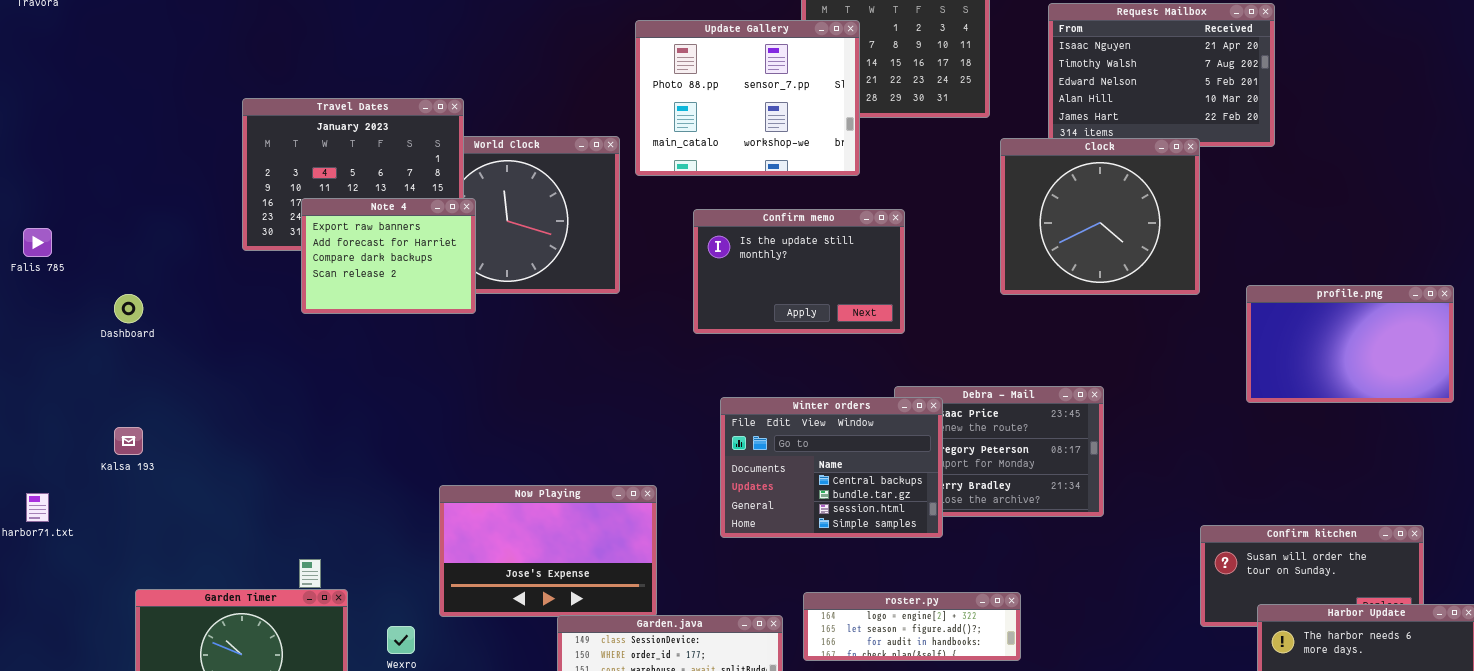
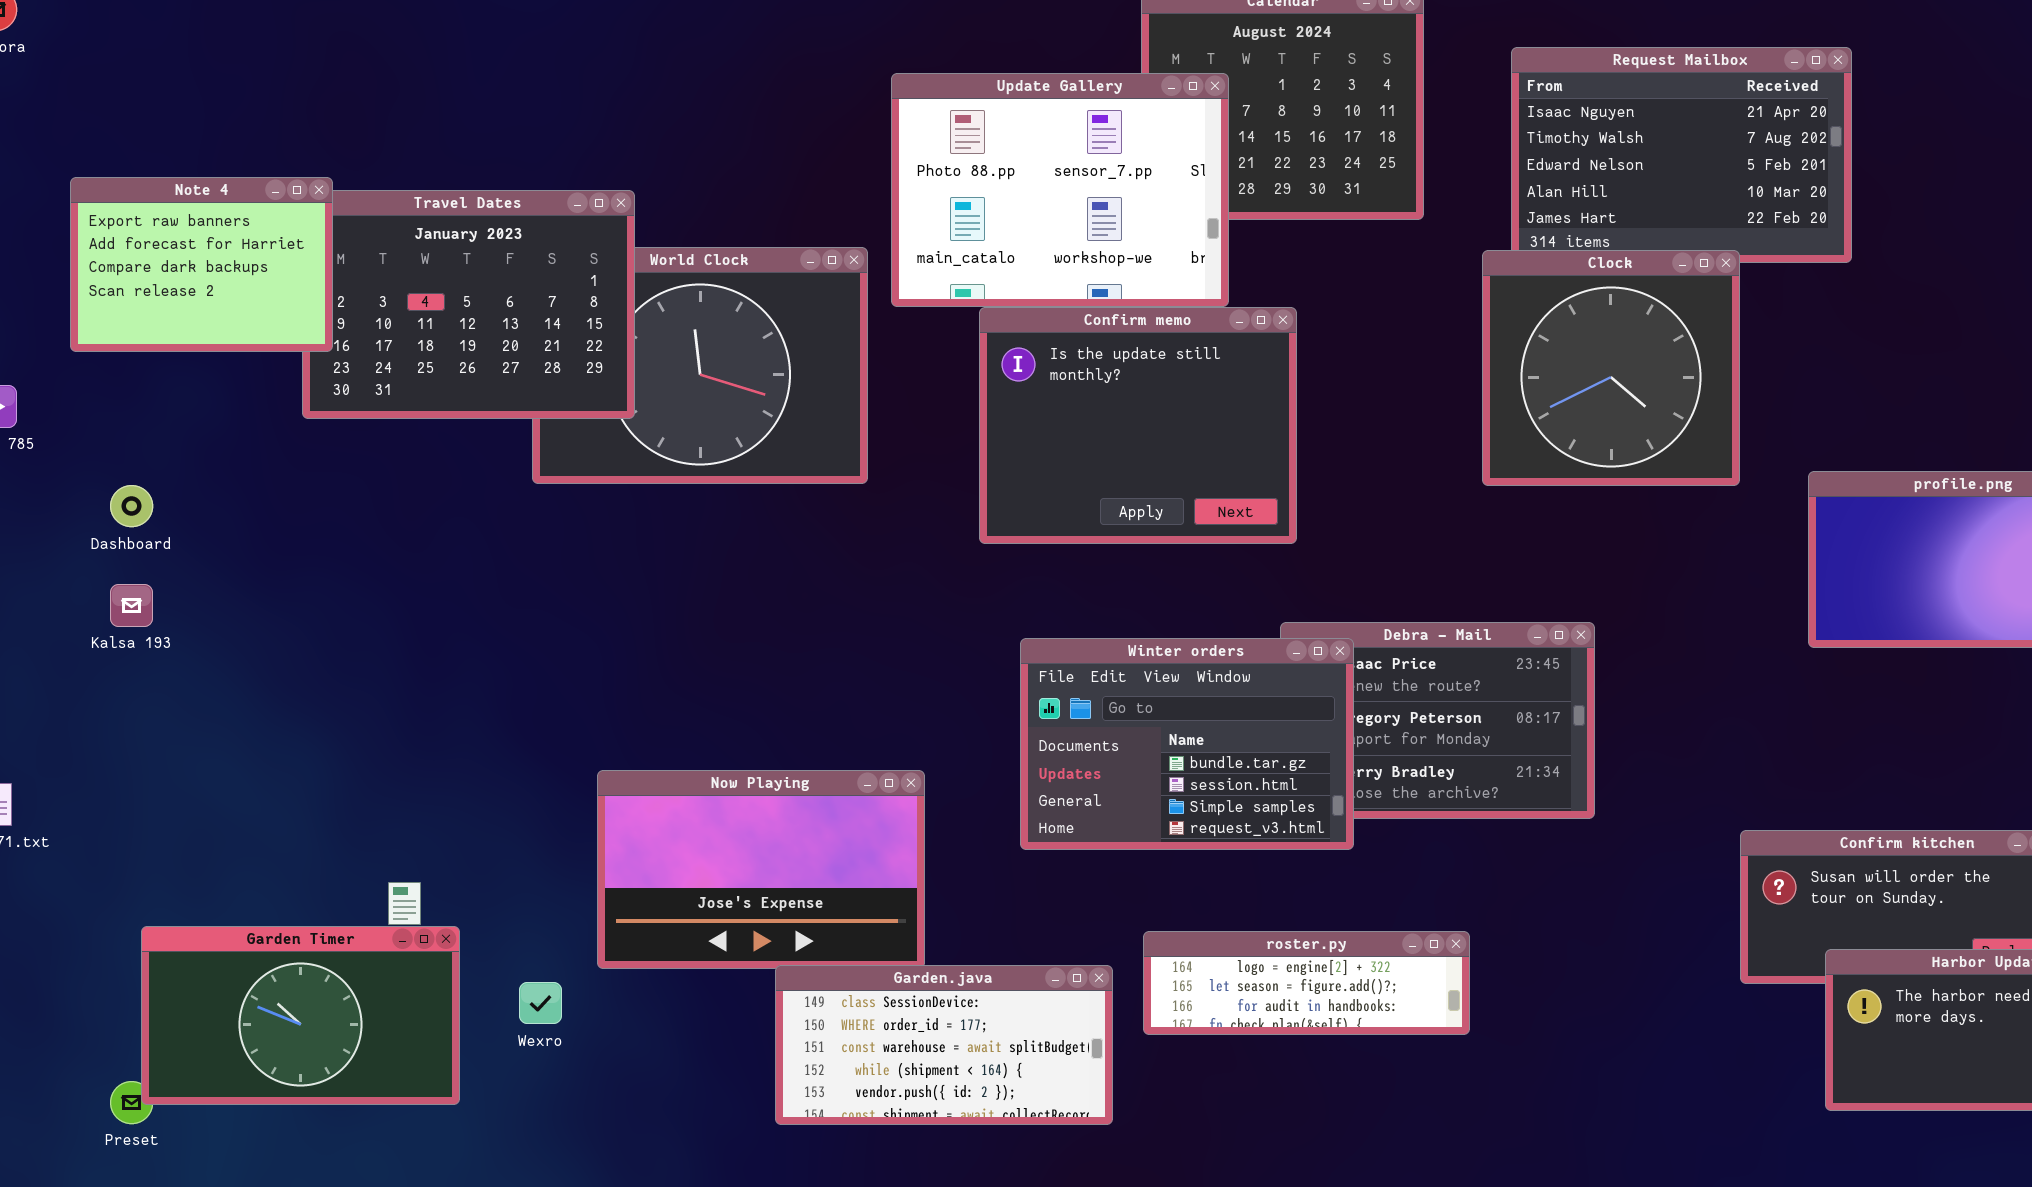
Clock: [1000,138,1200,295] -> [1482,250,1740,486], resized
Note 4: [301,198,476,314] -> [70,177,333,352], moved
Confirm memo: [693,209,905,334] -> [979,307,1297,544], resized
Winter orders: [720,397,943,538] -> [1020,638,1354,850], scrolled down 1 row
Kalsa 193: [114,427,143,455] -> [110,584,153,627], moved

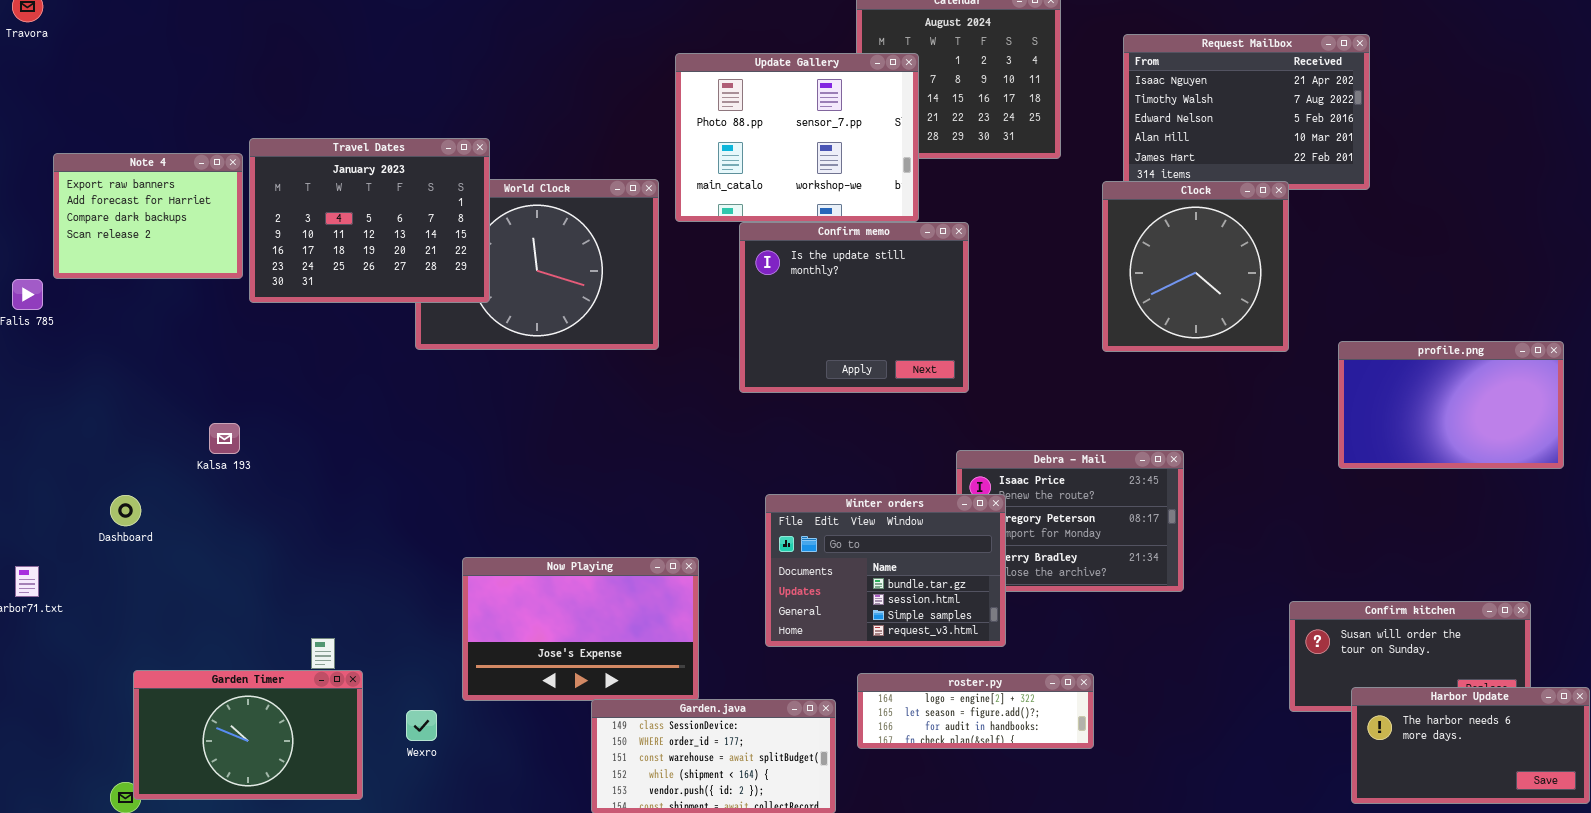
Note 4: [70,177,333,352] -> [53,153,243,279], moved
Dashboard: [110,485,153,527] -> [110,495,141,526], moved
Kalsa 193: [110,584,153,627] -> [209,423,240,454], moved
Winter orders: [1020,638,1354,850] -> [765,494,1006,647], moved

